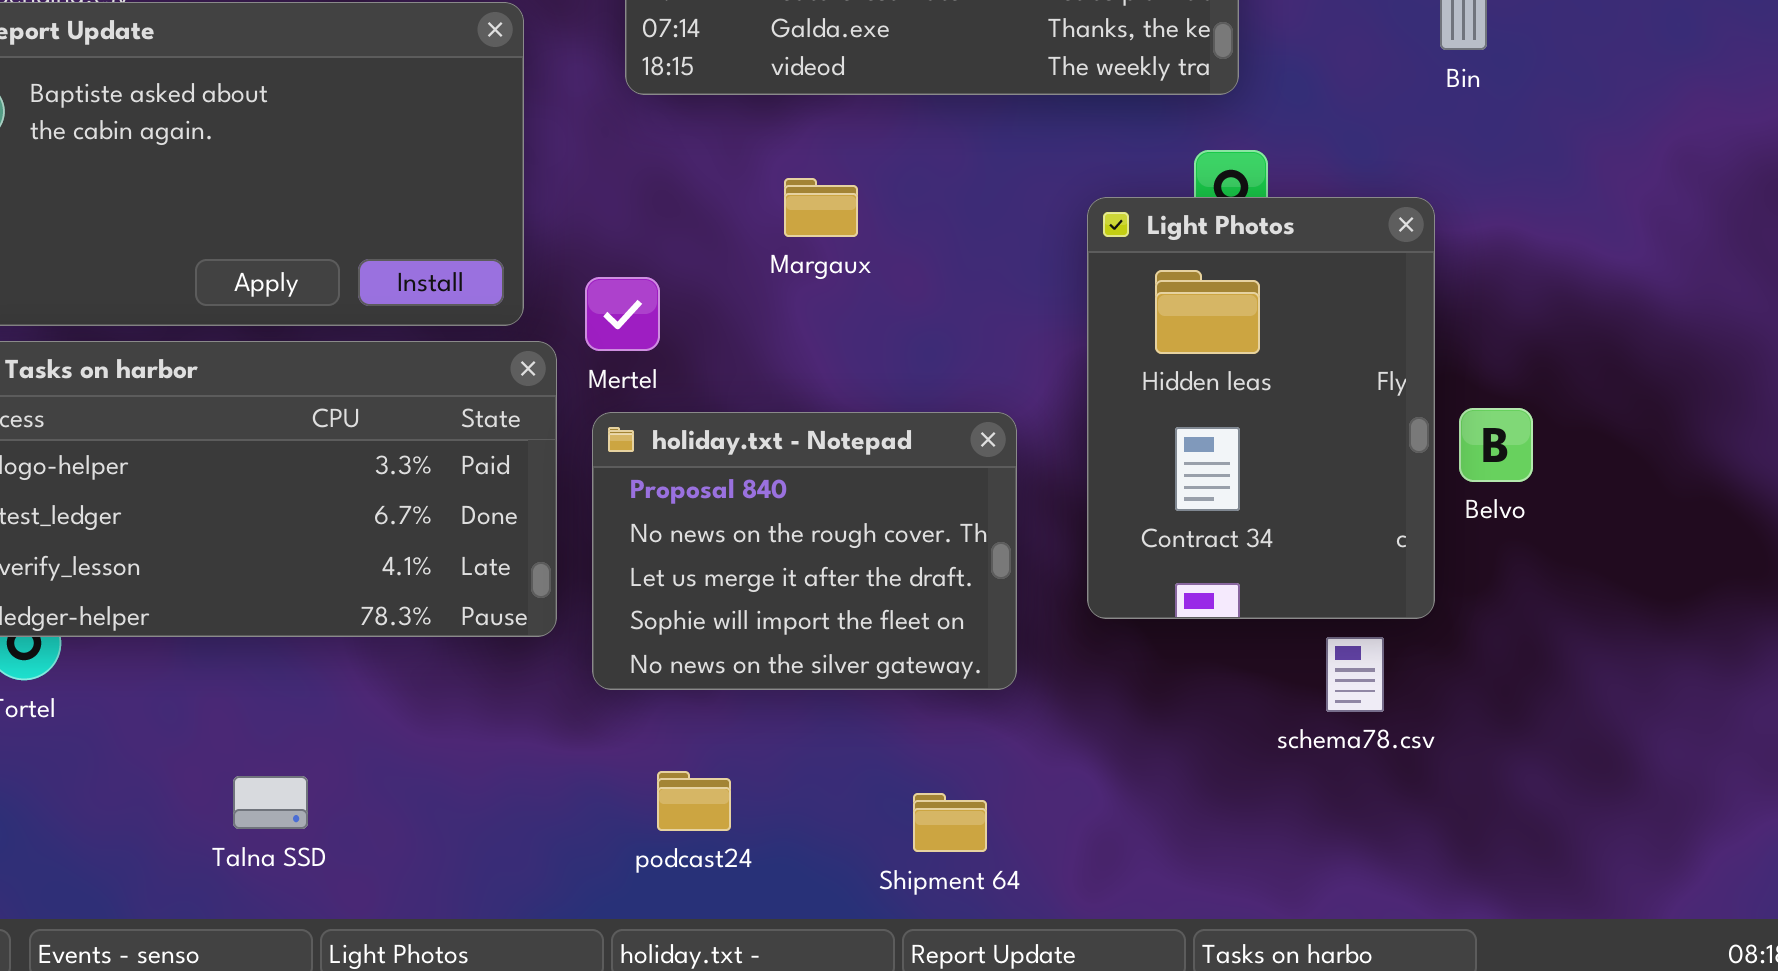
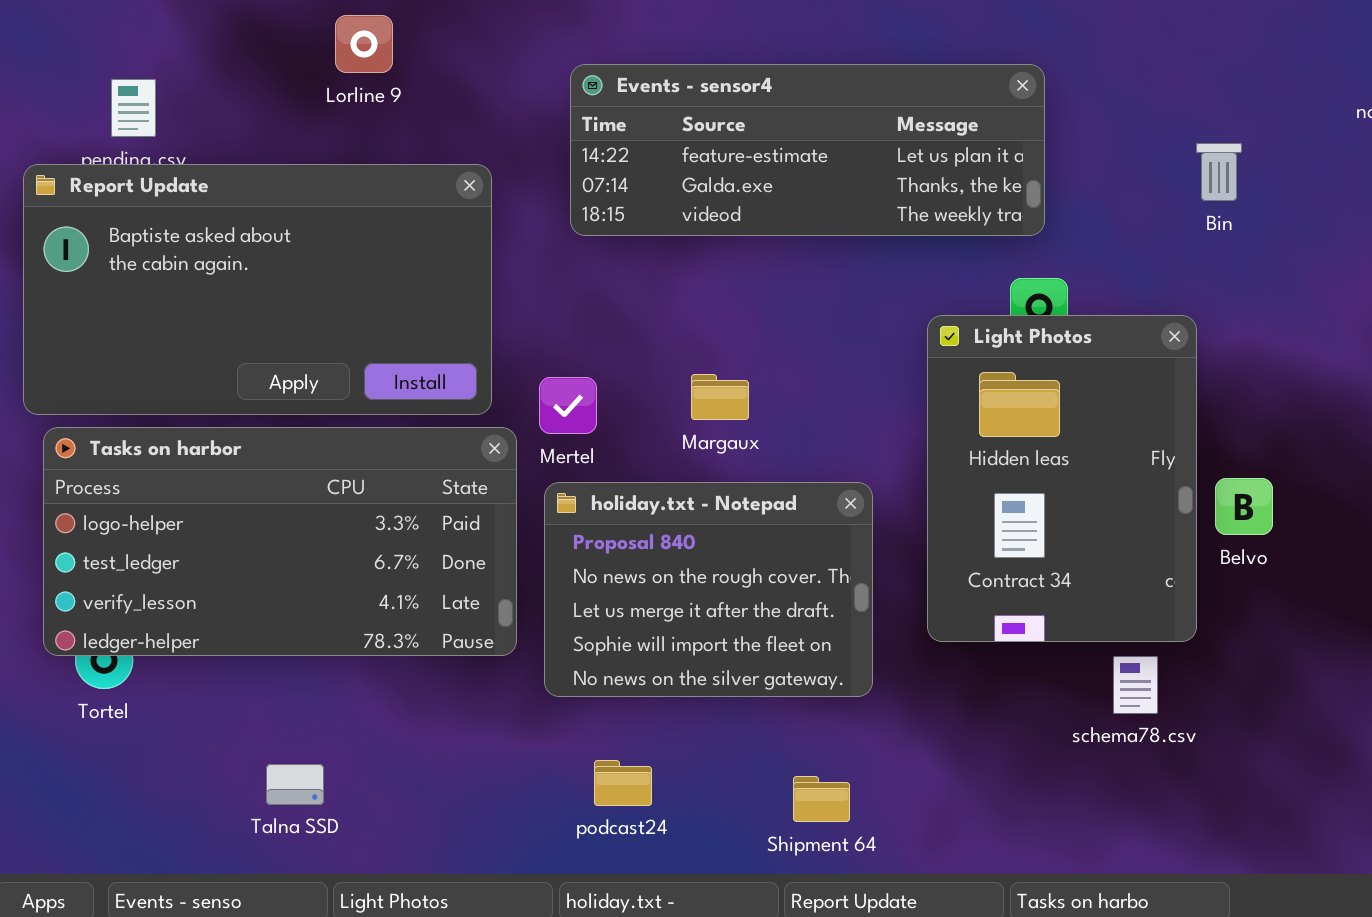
Margaux: [784,178,858,237] -> [691,374,749,420], moved

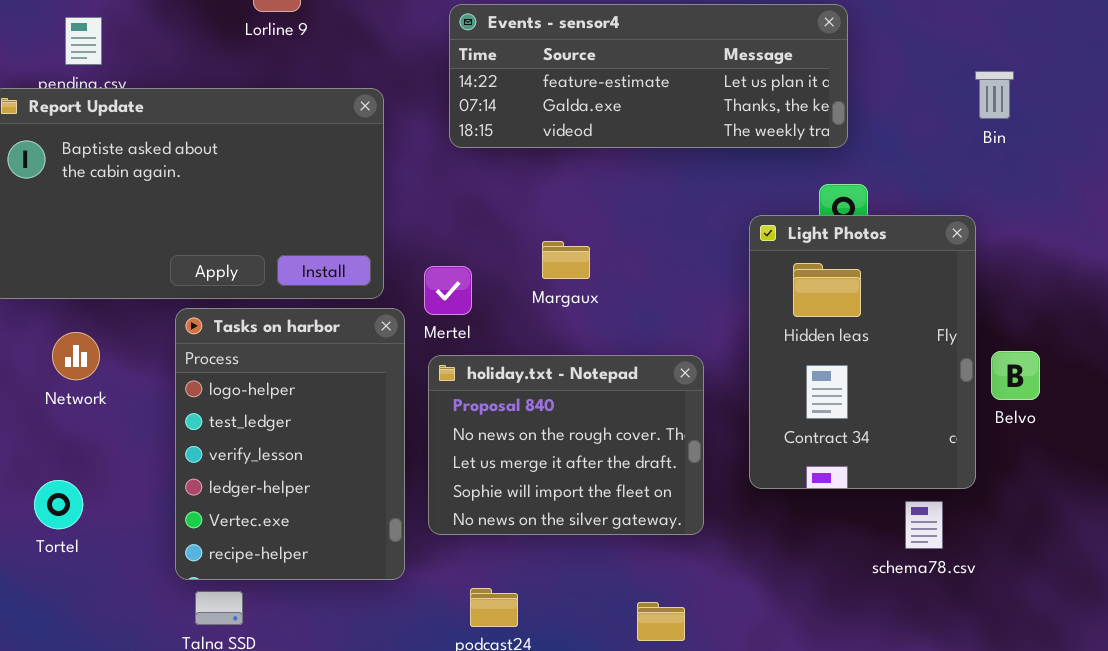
Margaux: [691,374,749,420] -> [542,241,590,279], moved
Tasks on harbor: [43,427,517,656] -> [175,308,405,580], resized

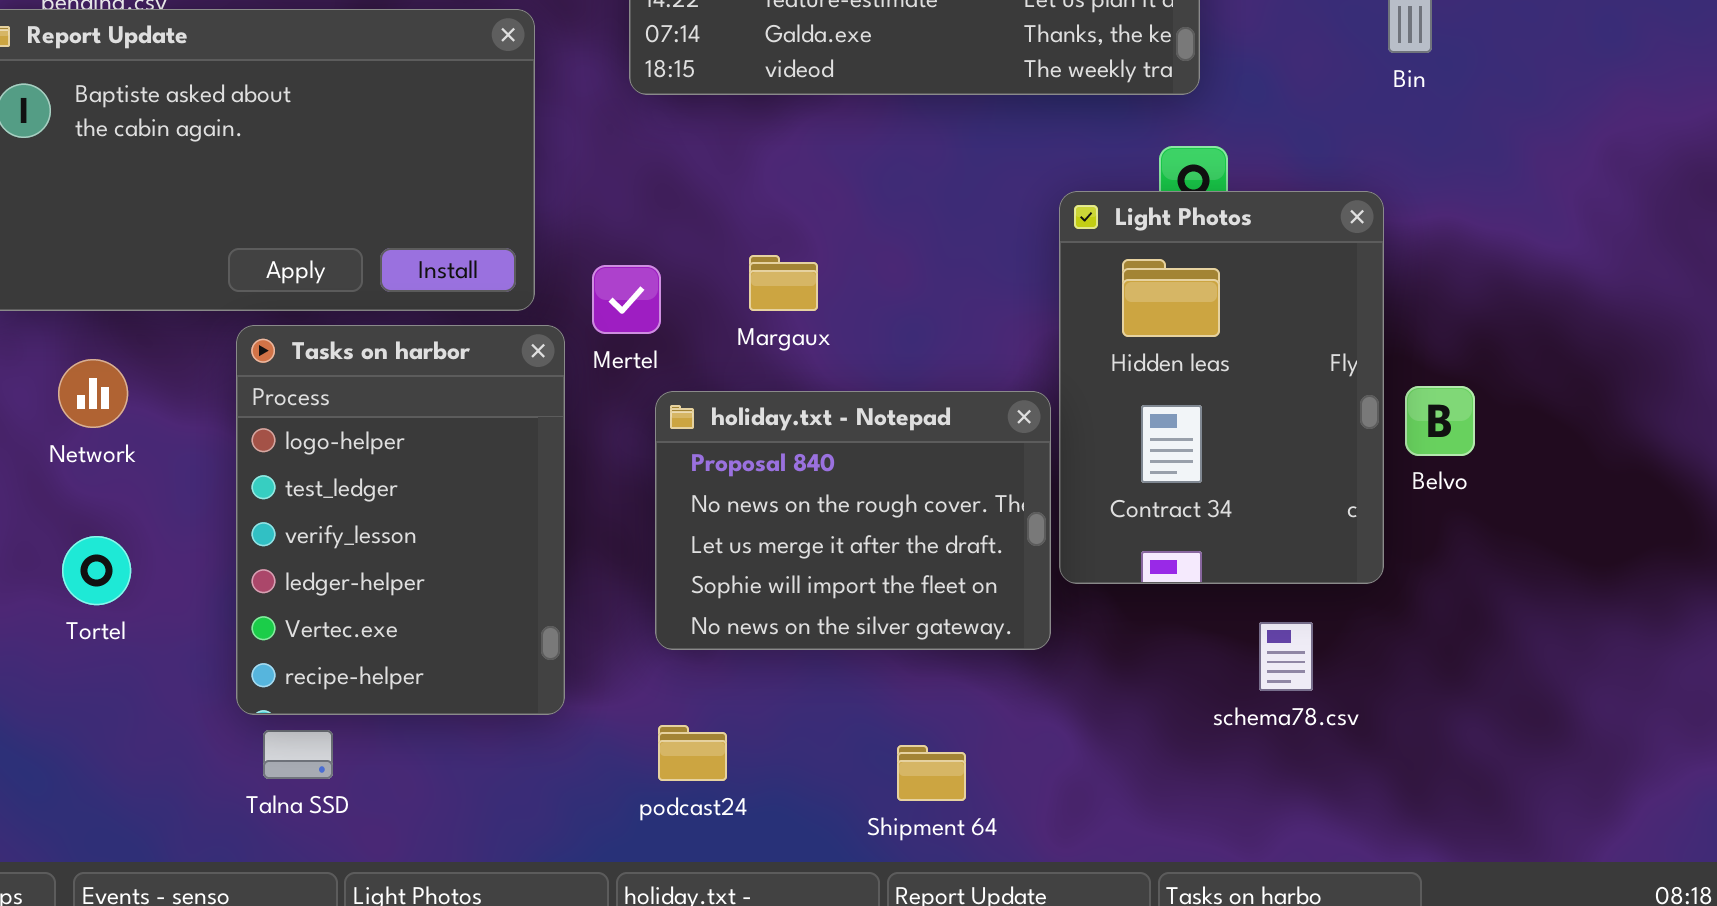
Margaux: [542,241,590,279] -> [749,255,818,311], moved
holiday.txt - Notepad: [428,355,704,535] -> [655,391,1051,650], moved
Tortel: [34,480,83,529] -> [62,536,131,605], moved
schema78.csv: [905,501,943,549] -> [1259,622,1313,691], moved

